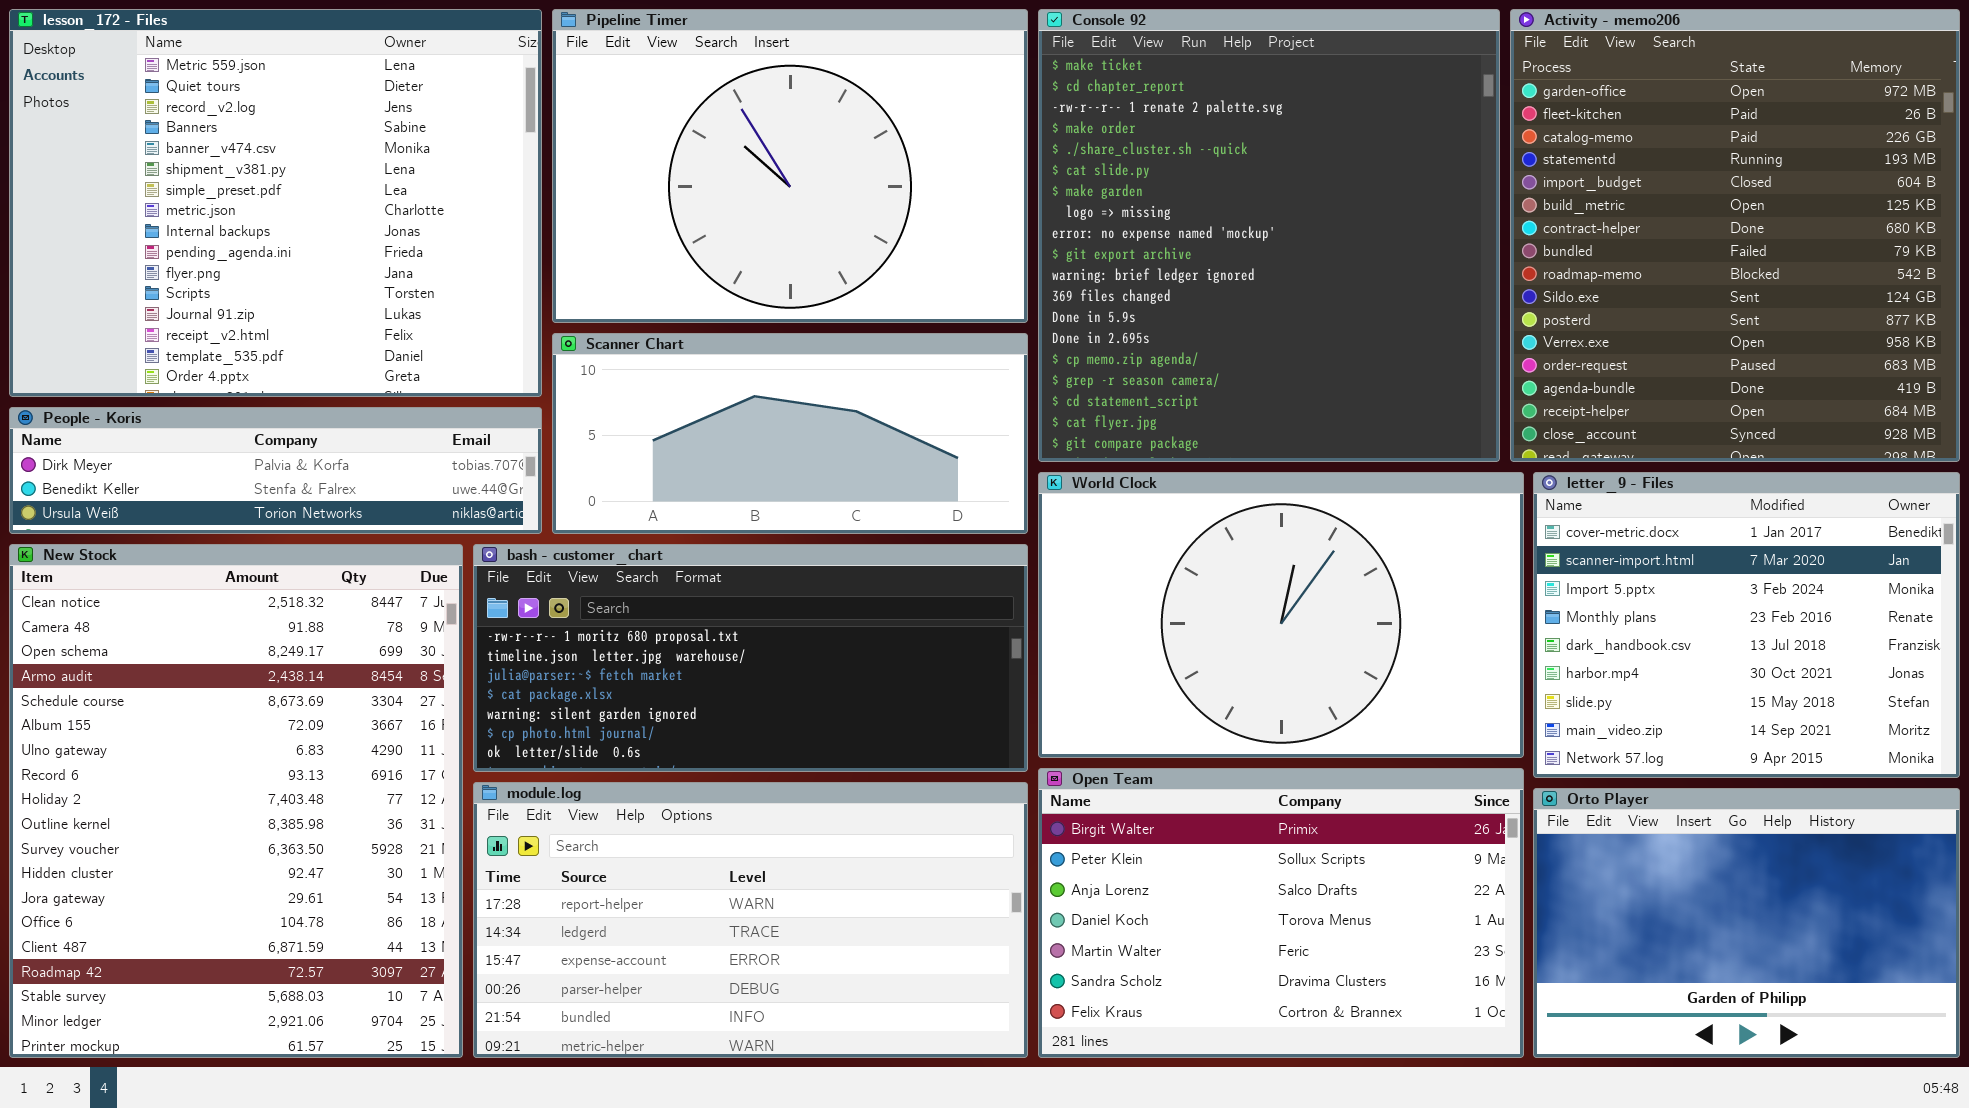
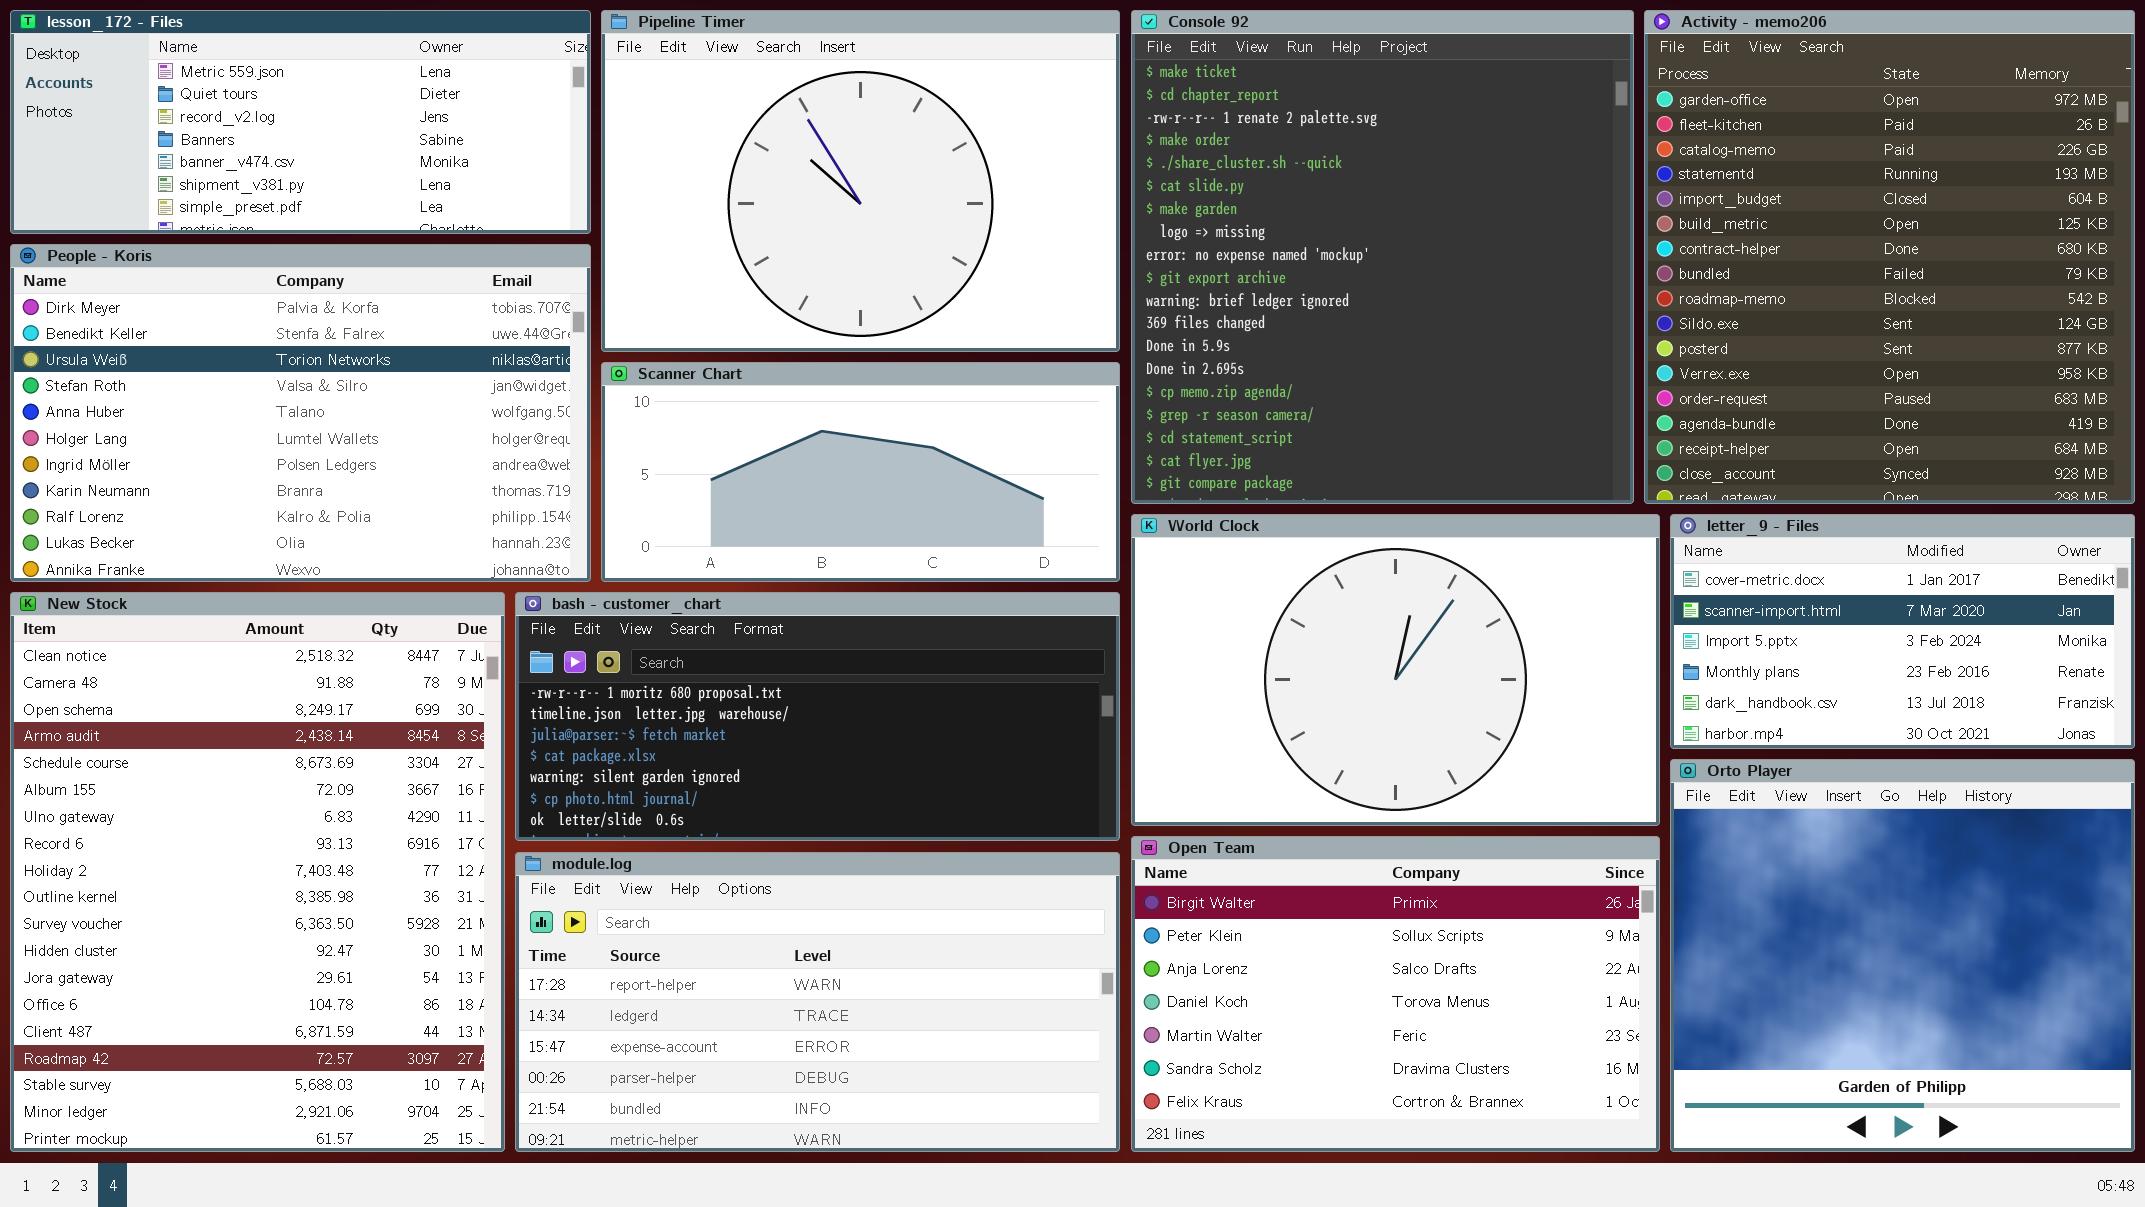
lesson_172 - Files: [9,9,542,397] -> [10,10,591,234], resized
People - Koris: [9,407,542,534] -> [10,244,591,582], resized
letter_9 - Files: [1533,472,1960,778] -> [1670,514,2135,749], resized
Orto Player: [1533,788,1960,1058] -> [1670,759,2135,1152], resized

